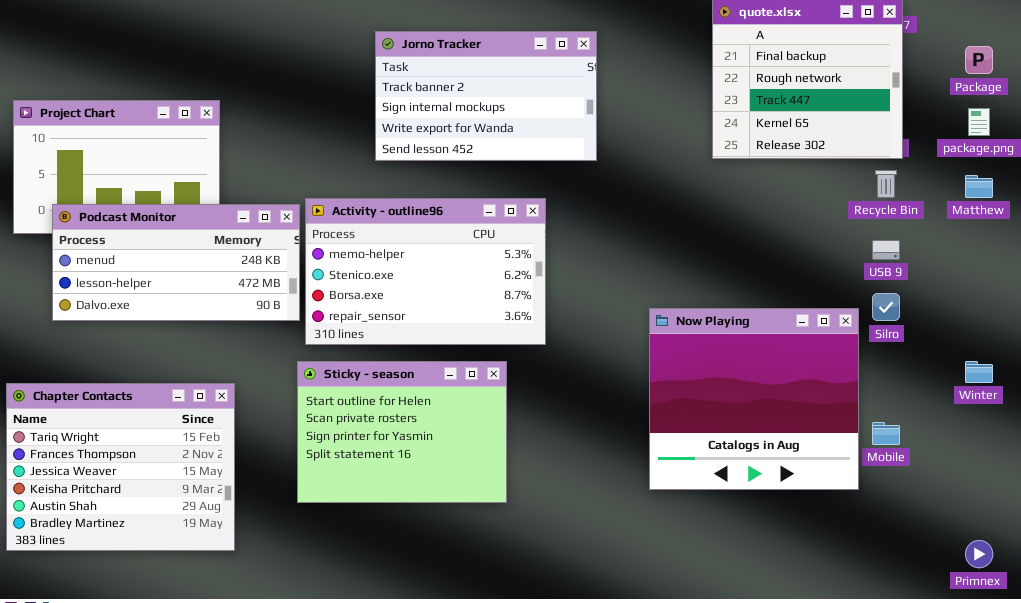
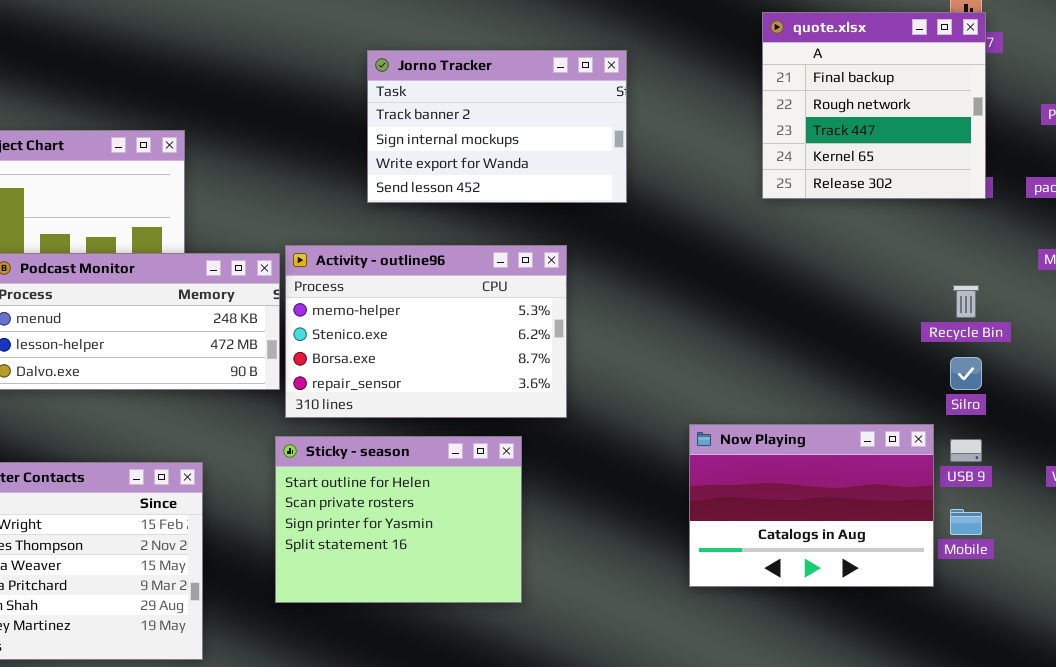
Recycle Bin: [875,170,897,198] -> [953,285,979,318], moved
USB 9: [872,240,900,260] -> [950,439,982,462], moved
Now Playing: [649,308,859,490] -> [689,424,934,587], resized

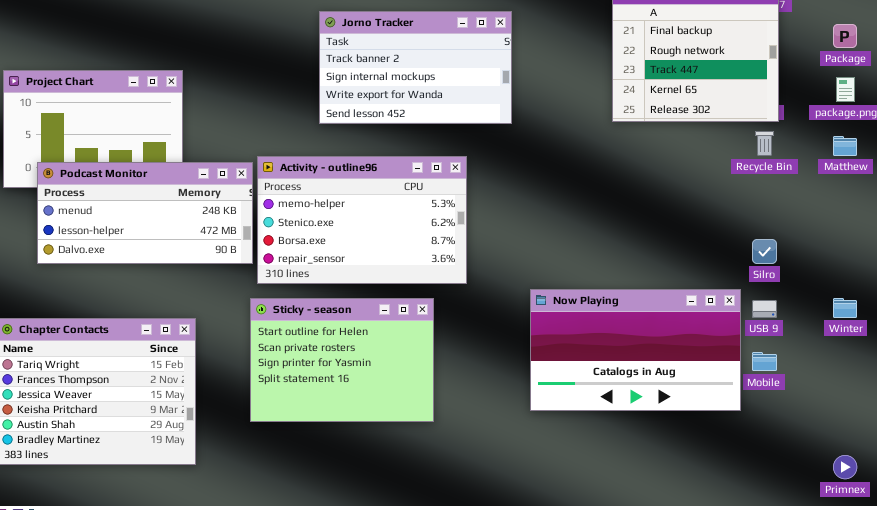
Recycle Bin: [953,285,979,318] -> [755,131,774,156], moved
Now Playing: [689,424,934,587] -> [530,289,741,411], resized

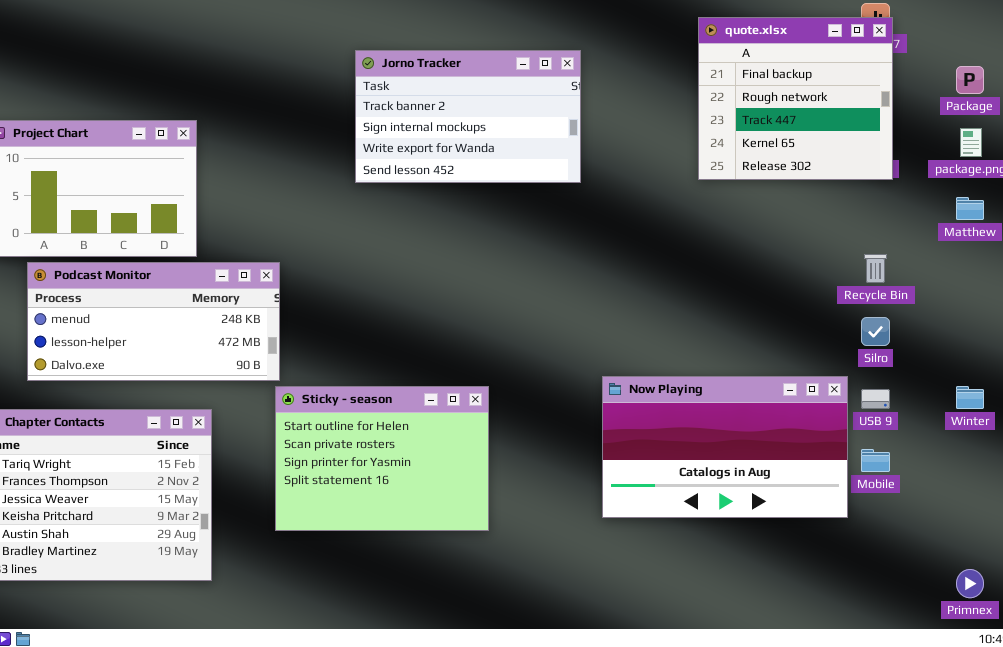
Recycle Bin: [755,131,774,156] -> [864,254,887,283], moved
Activity - outline96: [257,156,467,284] -> none, closed
Podcast Monitor: [37,162,253,264] -> [27,262,280,381], moved

